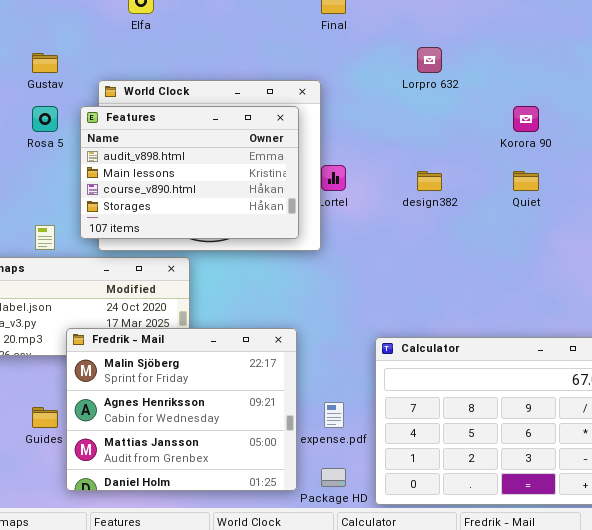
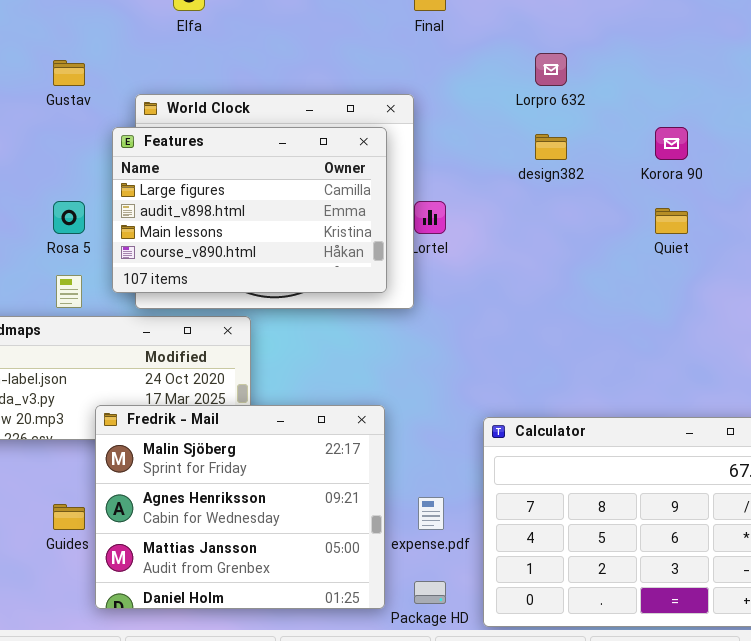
Rosa 5: [32,106,58,132] -> [53,201,85,234], moved
Features: [80,106,299,239] -> [112,127,387,293], scrolled up 1 row
design382: [417,171,442,191] -> [535,134,567,160], moved

